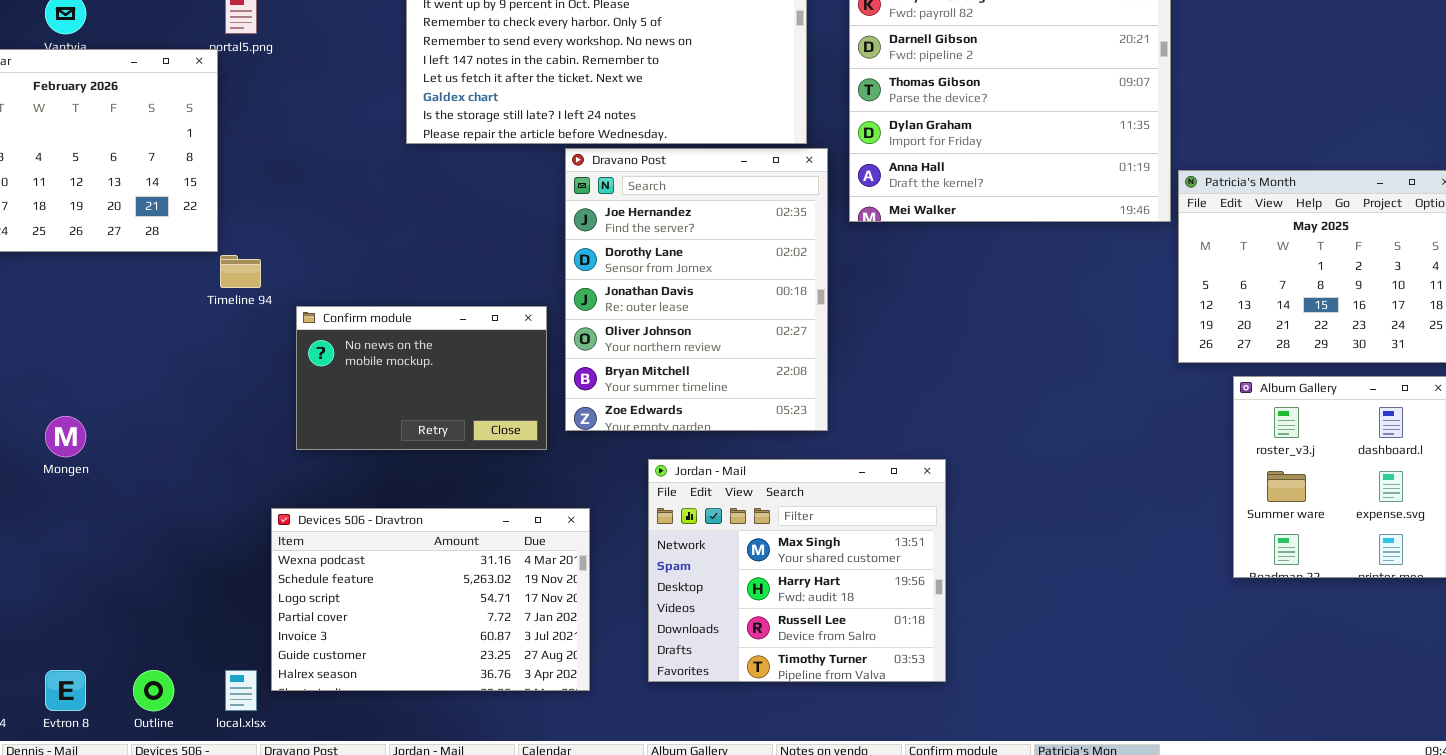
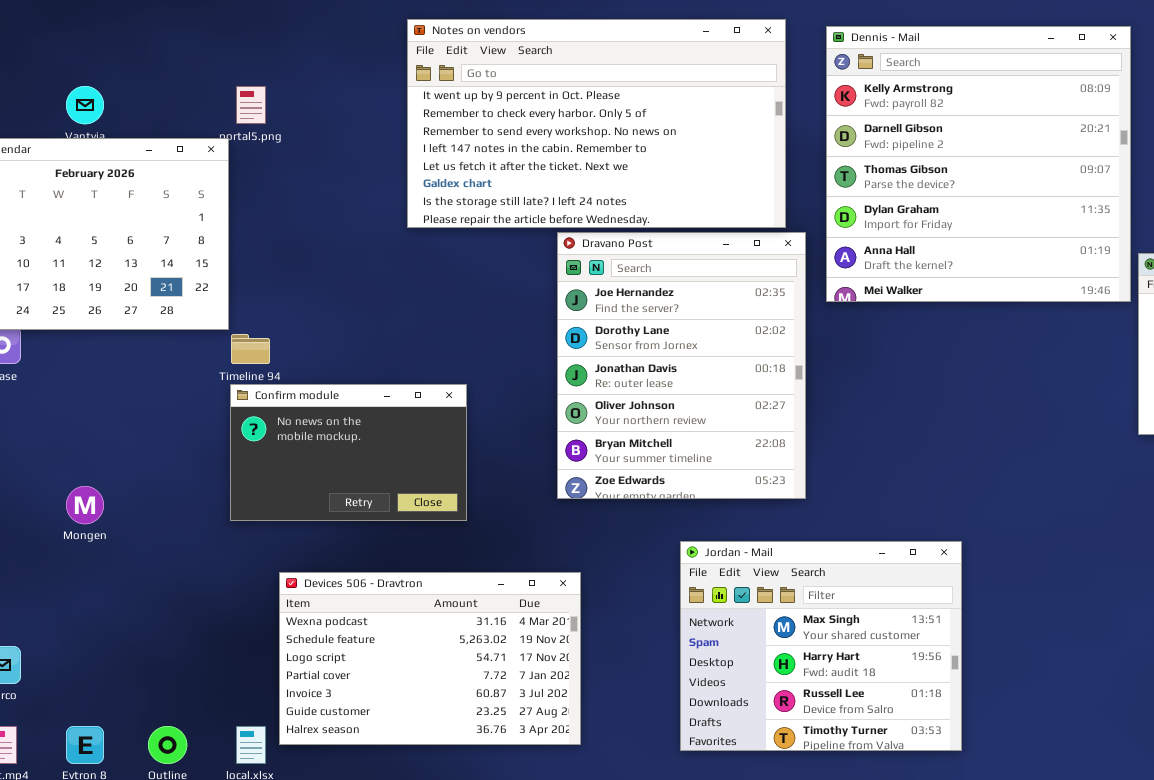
Confirm module: [296,306,547,450] -> [230,384,467,521], moved
Jordan - Mail: [648,459,946,682] -> [680,541,962,751], moved

